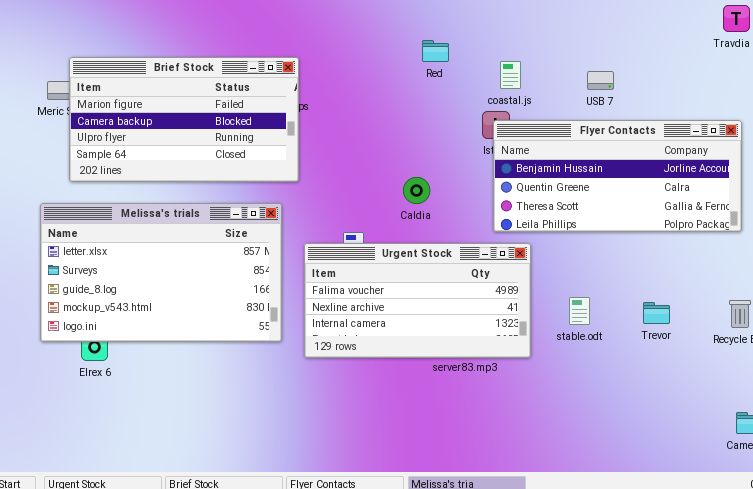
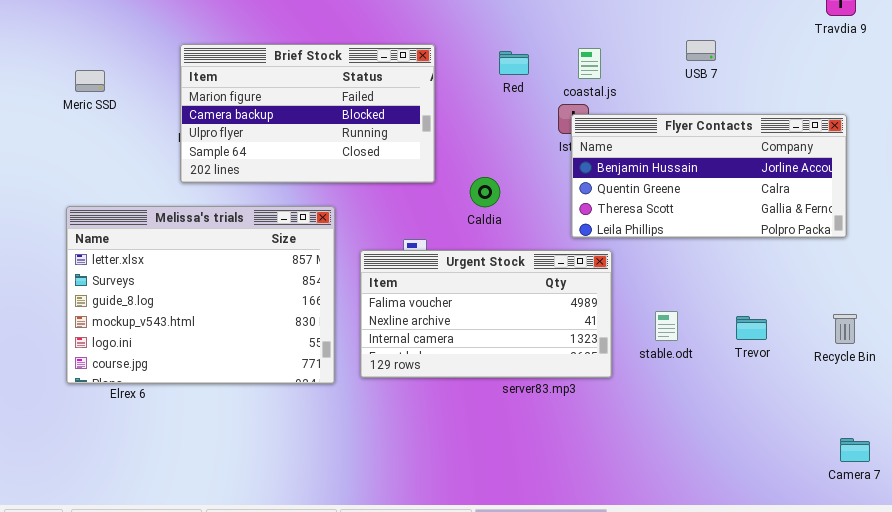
Red: [422,40,449,62] -> [499,51,529,75], moved
Brief Stock: [69,57,299,182] -> [180,44,435,183], moved
USB 7: [587,71,614,90] -> [686,40,716,61], moved
Melissa's trials: [40,203,282,342] -> [66,206,335,384], resized

